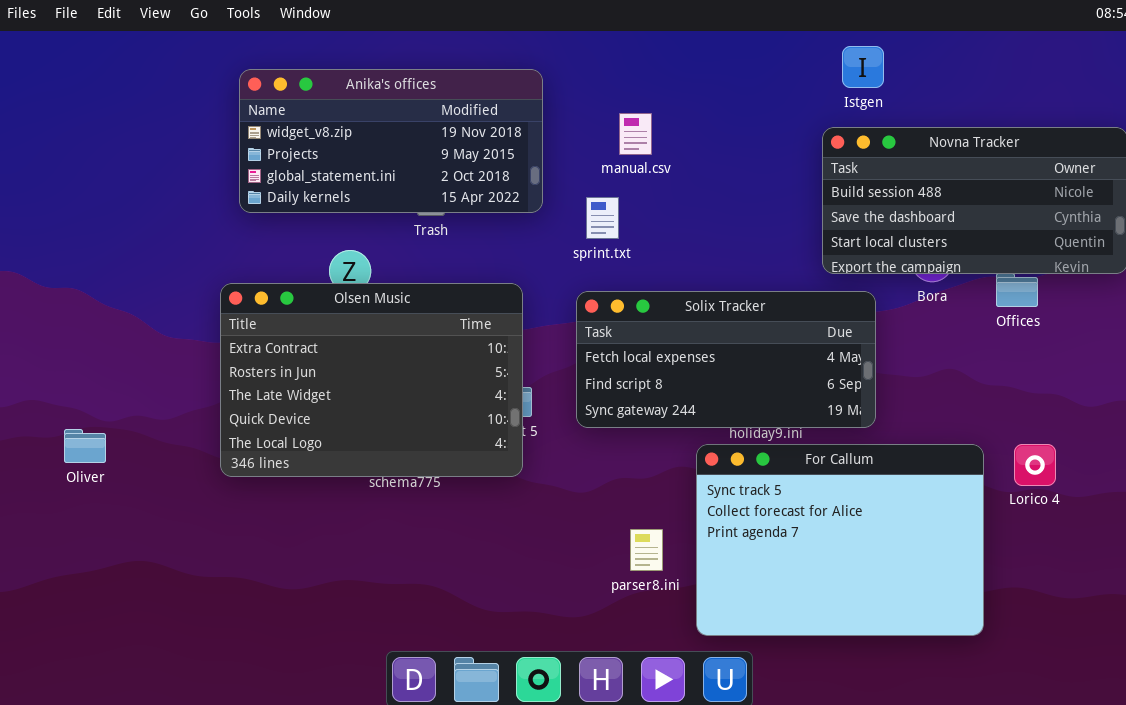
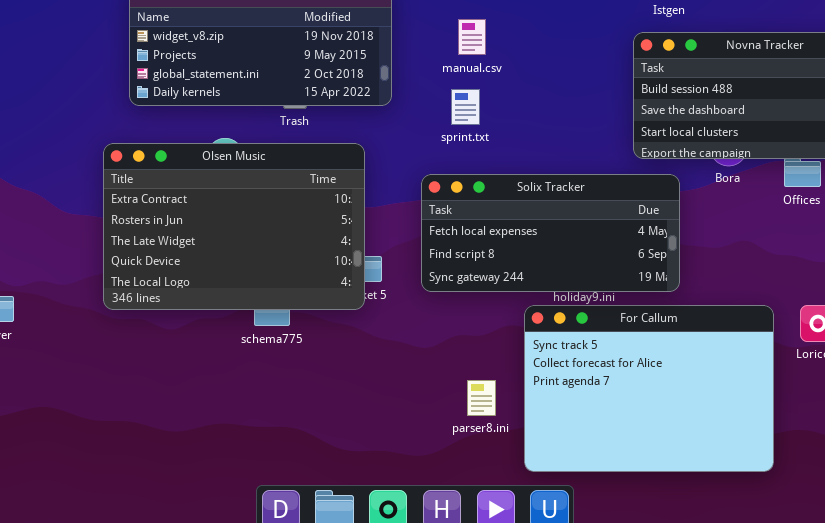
sprint.txt: [586,197,619,239] -> [451,89,480,125], moved
Olsen Music: [220,283,523,477] -> [103,143,365,310], moved

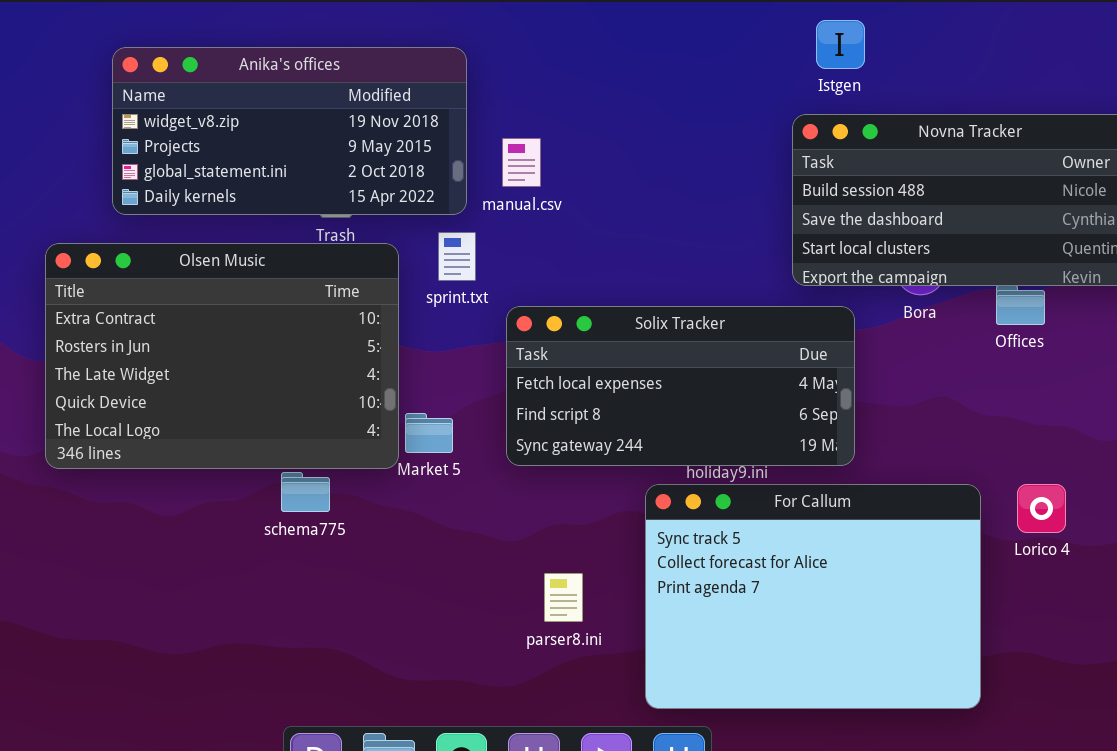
manual.csv: [458,19,486,55] -> [502,138,541,187], moved
sprint.txt: [451,89,480,125] -> [438,232,476,281], moved
Olsen Music: [103,143,365,310] -> [45,243,399,469], moved
parser8.ini: [467,380,496,416] -> [544,573,583,622], moved

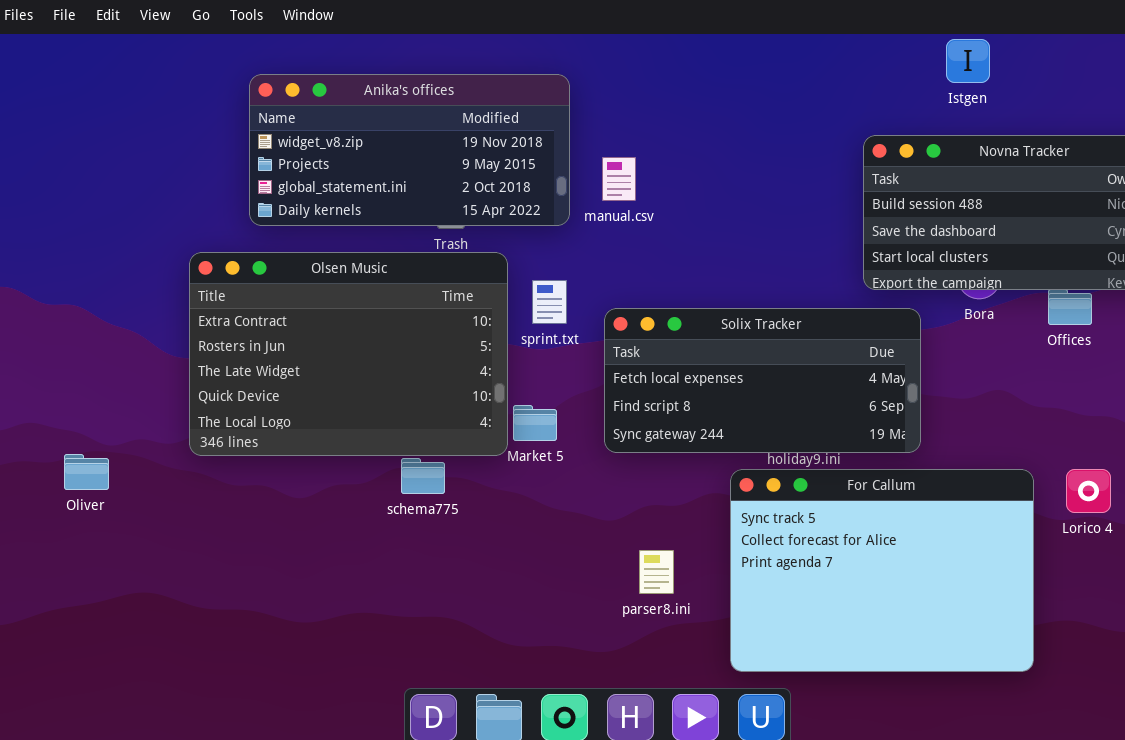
Istgen: [816,20,865,69] -> [946,39,990,83], moved
sprint.txt: [438,232,476,281] -> [532,280,567,324], moved

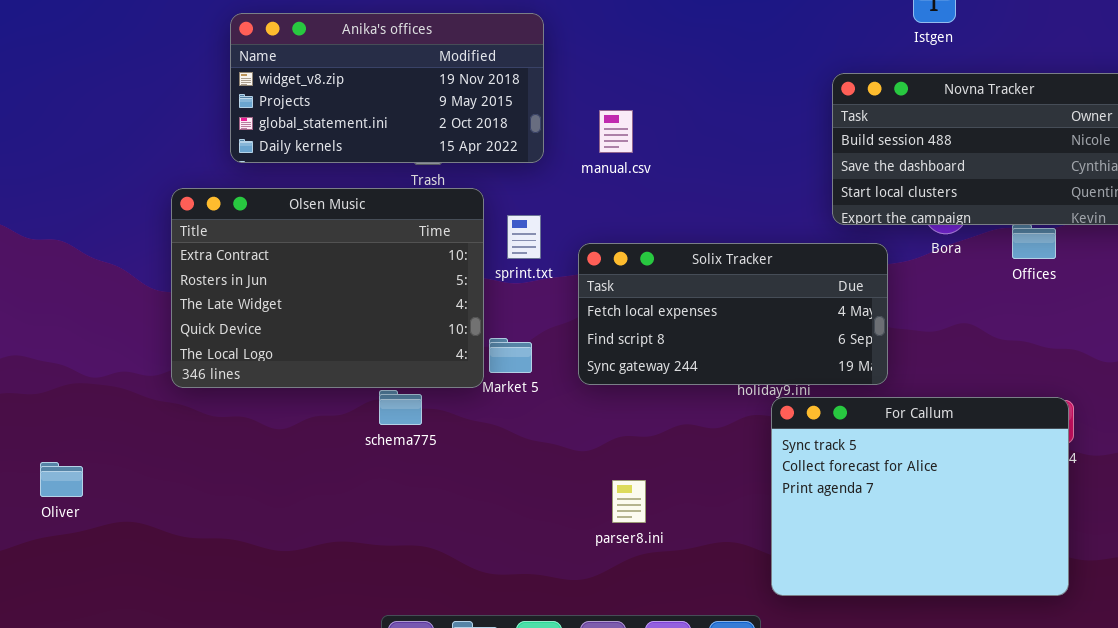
manual.csv: [602,157,636,201] -> [599,110,633,153], moved
Oliver: [64,454,109,490] -> [40,462,83,497], moved
For Callum: [730,469,1034,672] -> [771,397,1069,596], moved

